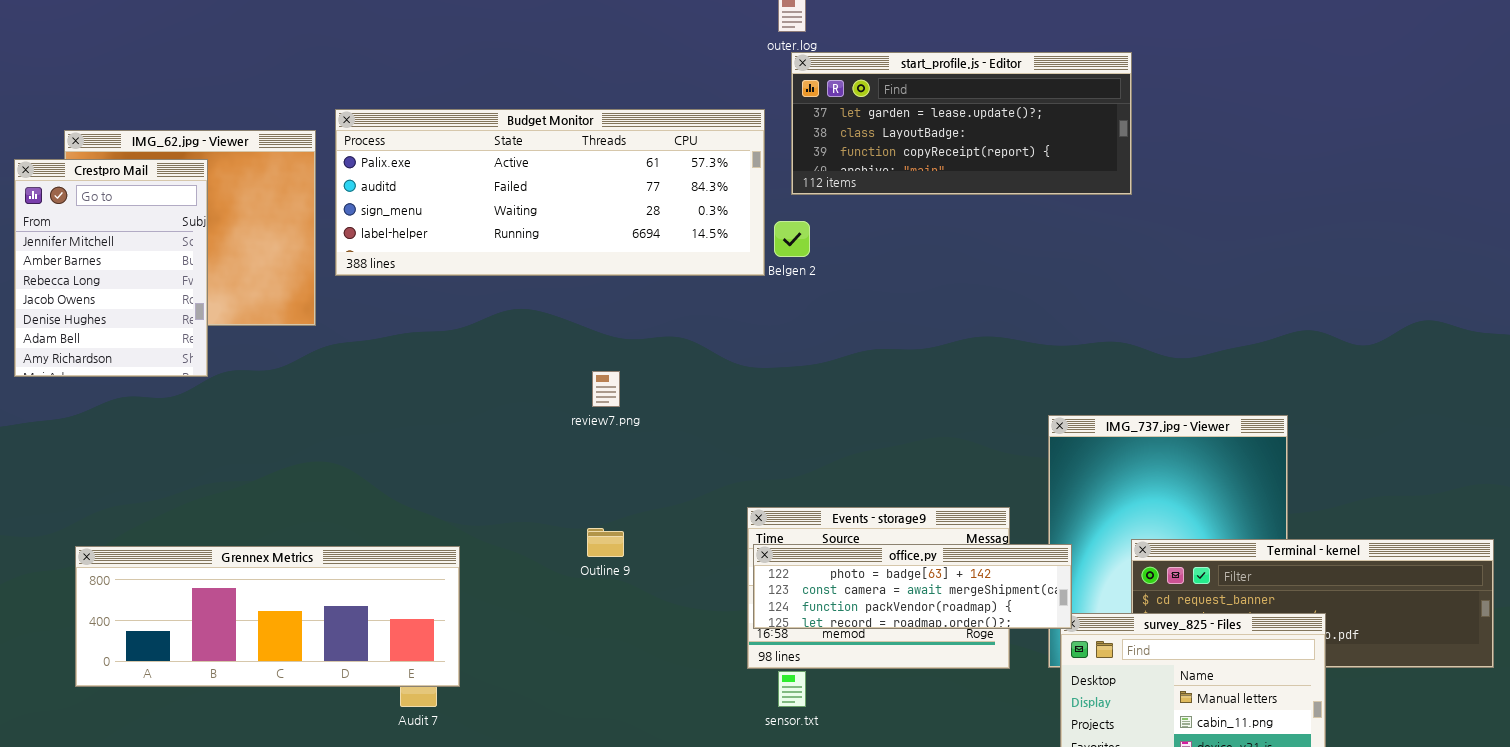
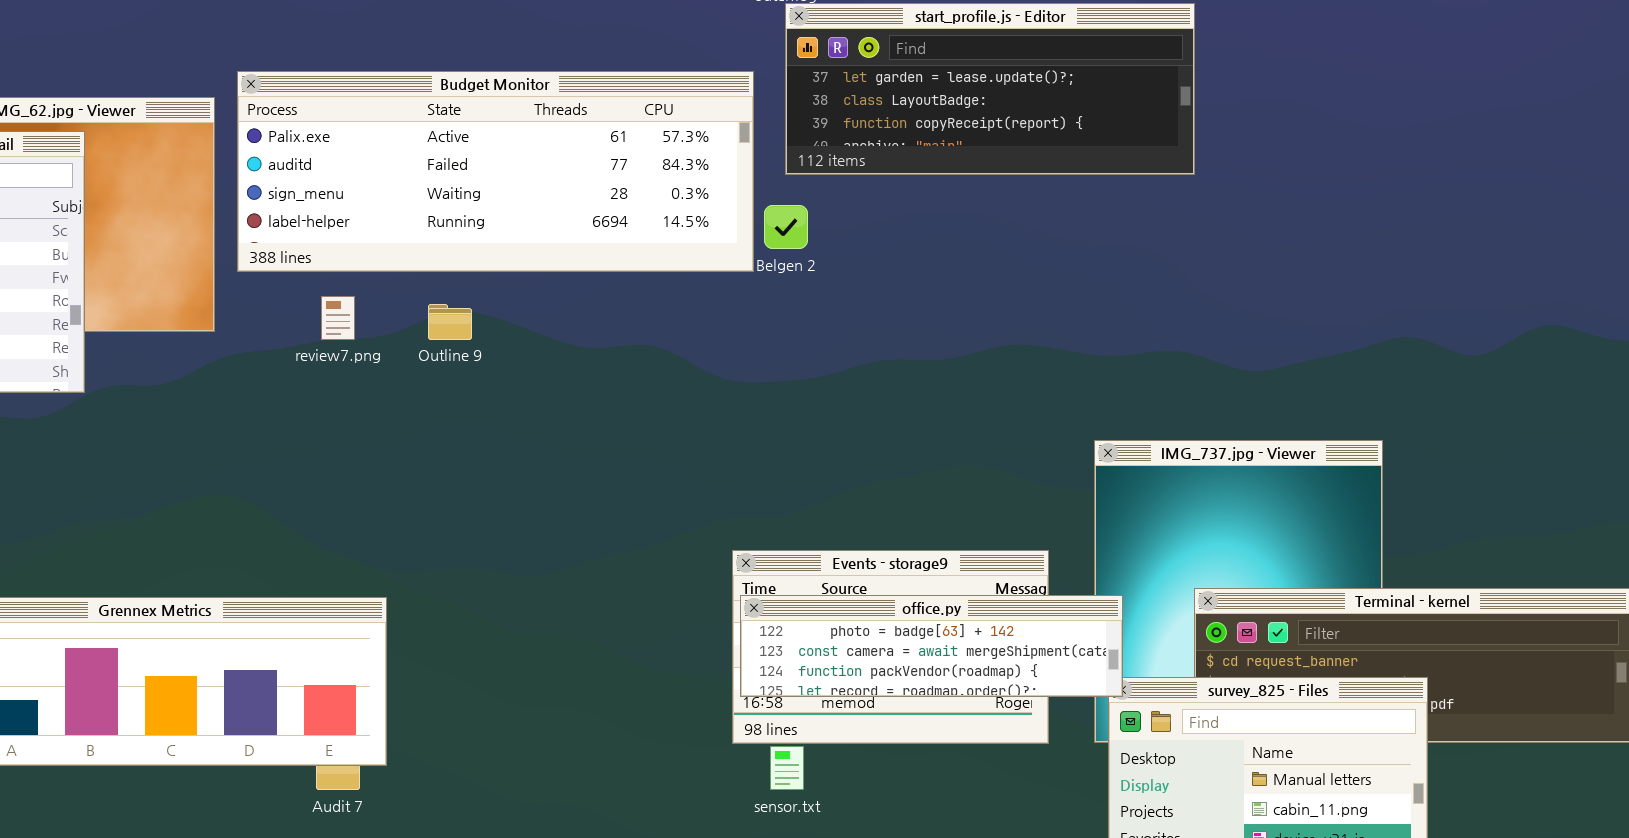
review7.png: [592,371,620,407] -> [321,296,355,340], moved
Outline 9: [587,528,624,557] -> [428,304,472,340], moved

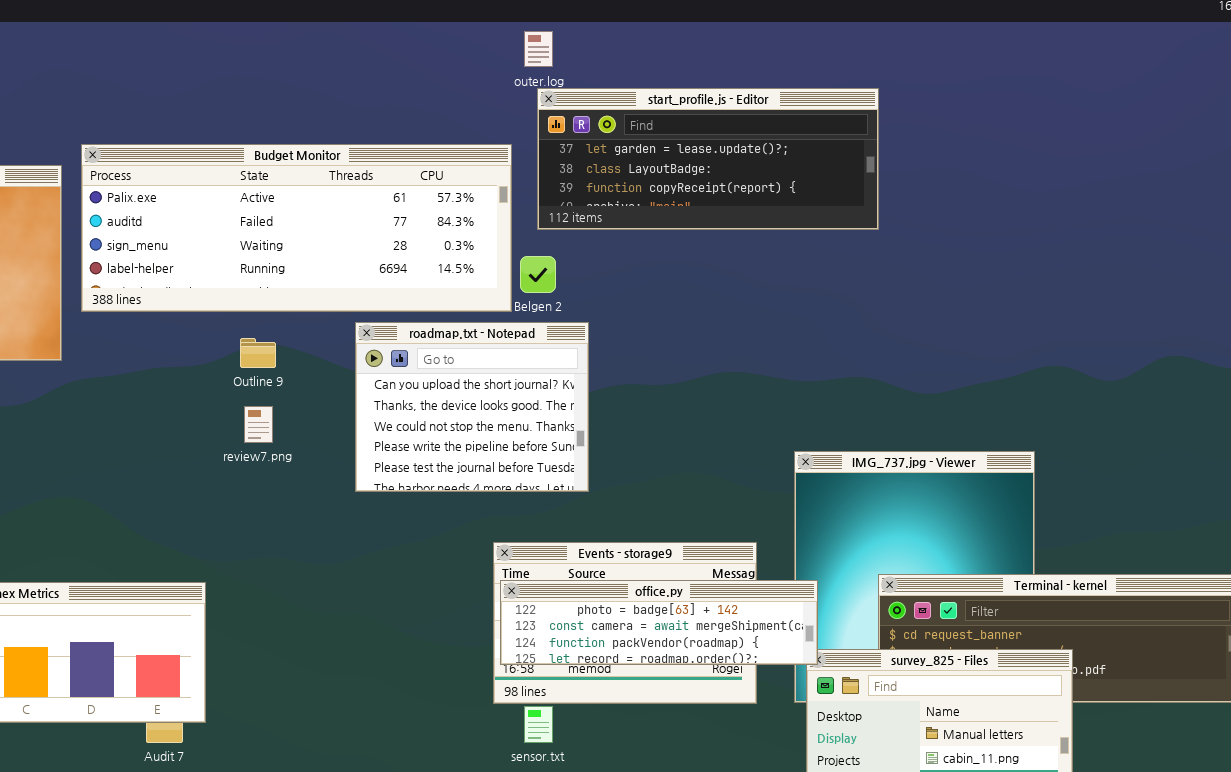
roadmap.txt - Notepad: none -> [355,322,589,492], opened
review7.png: [321,296,355,340] -> [244,406,273,443], moved

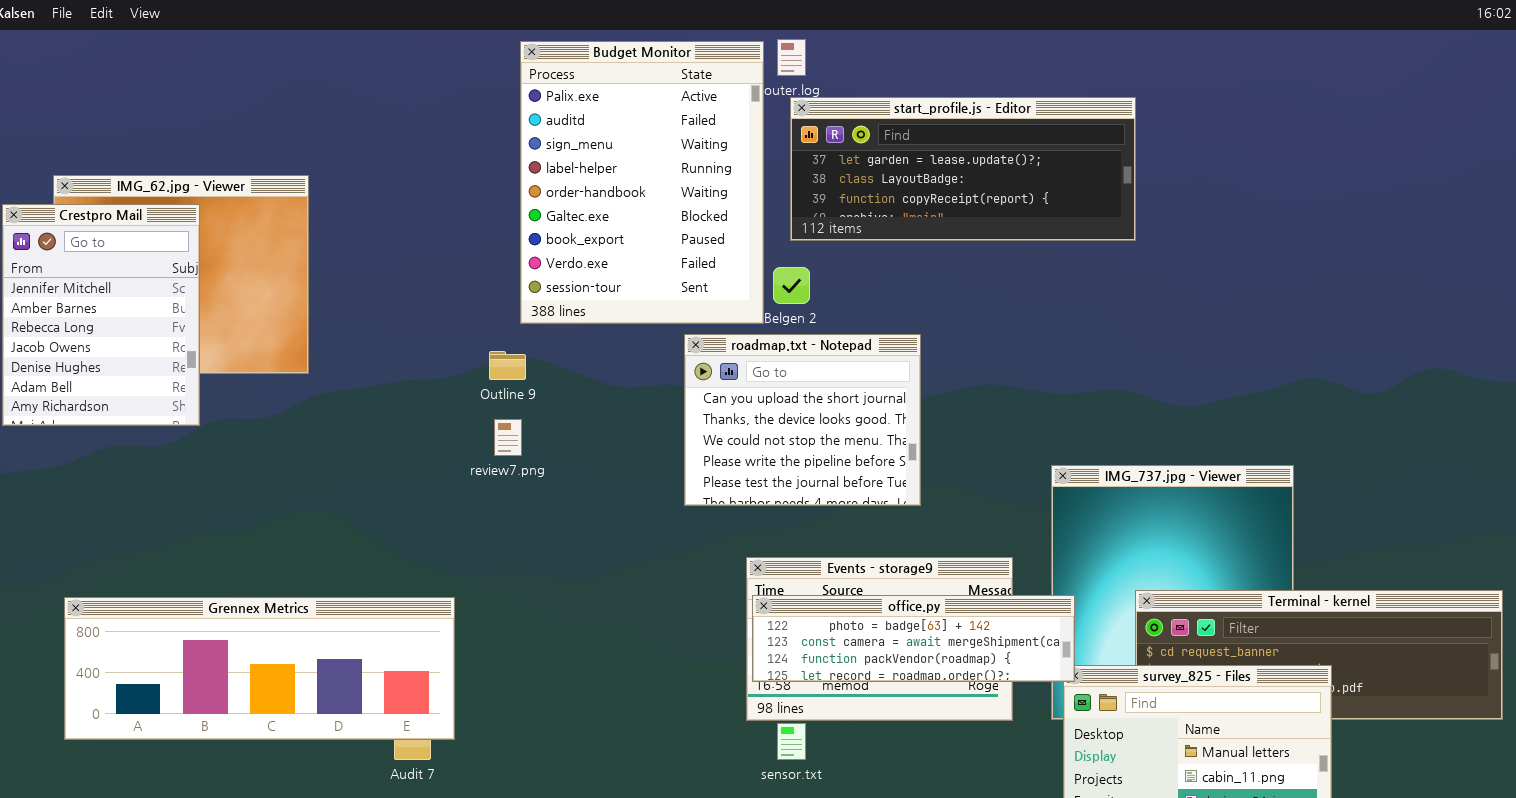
Budget Monitor: [81,144,512,312] -> [520,41,764,324], resized
roadmap.txt - Notepad: [355,322,589,492] -> [684,334,921,506], moved

